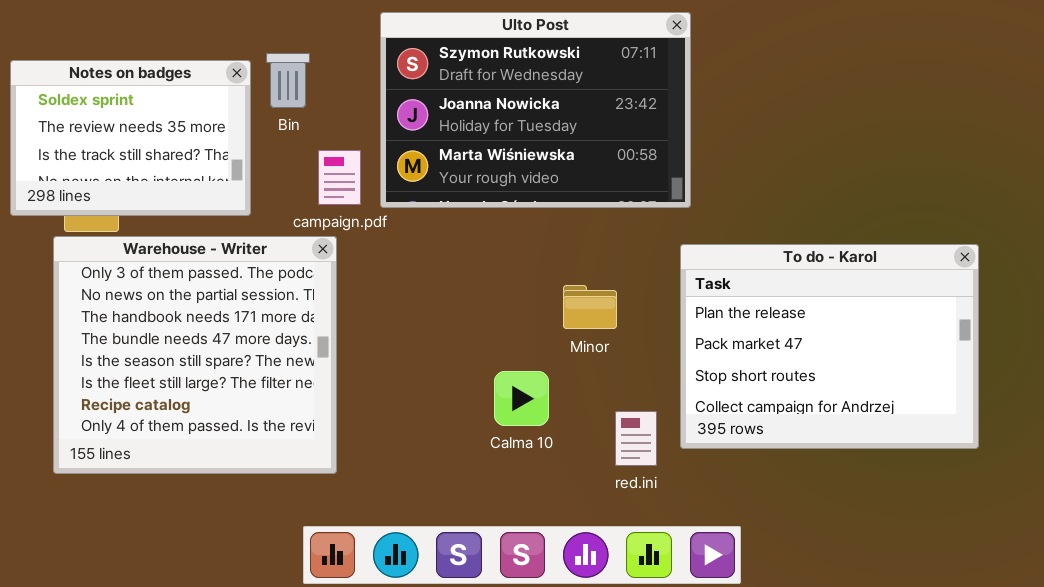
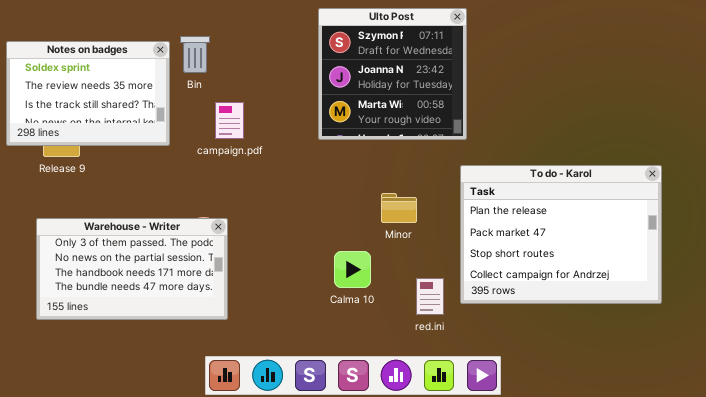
Ulto Post: [380,12,691,208] -> [318,8,467,140], resized
Warehouse - Writer: [53,236,337,474] -> [36,218,228,320], resized

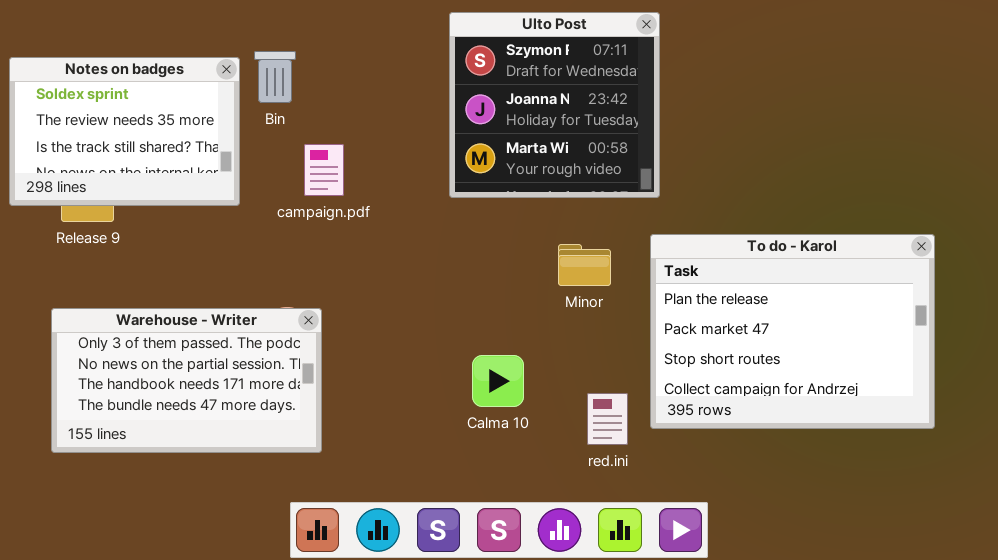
Minor: [381,193,417,223] -> [558,244,611,286], moved

